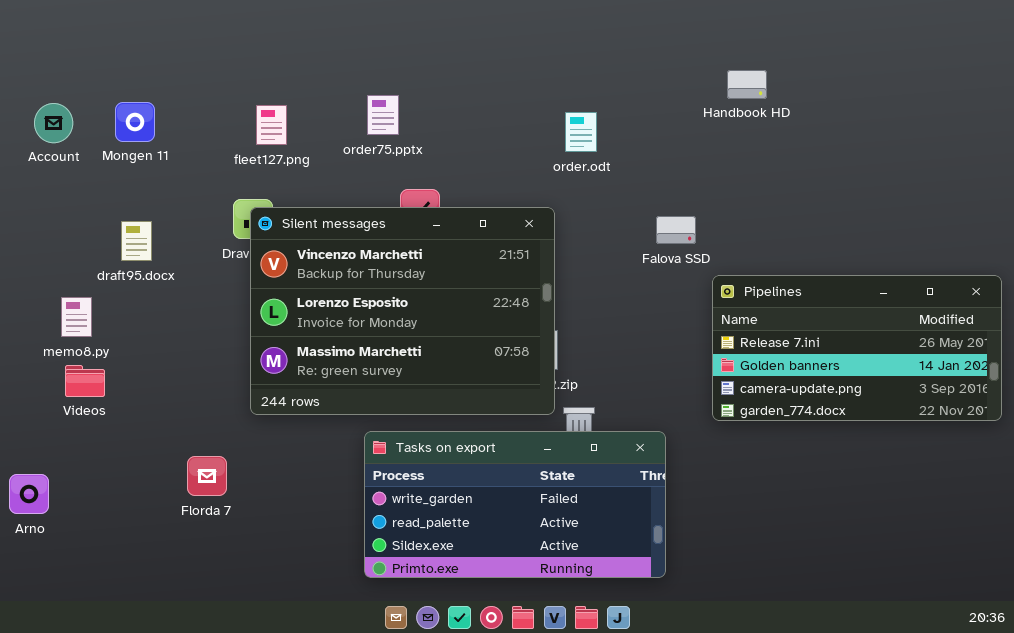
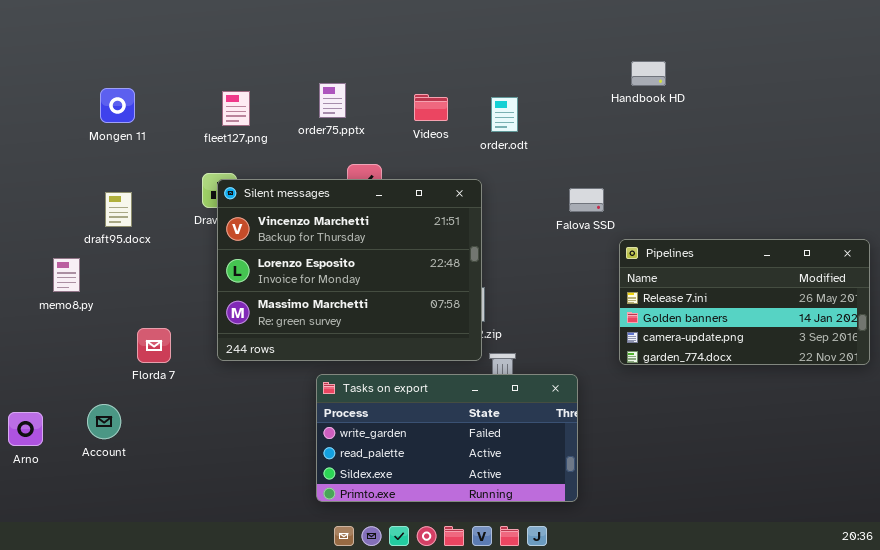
Account: [34,103,73,143] -> [87,404,121,439], moved
Videos: [65,365,105,397] -> [414,94,448,121], moved
Florda 7: [187,456,227,496] -> [137,328,171,363], moved

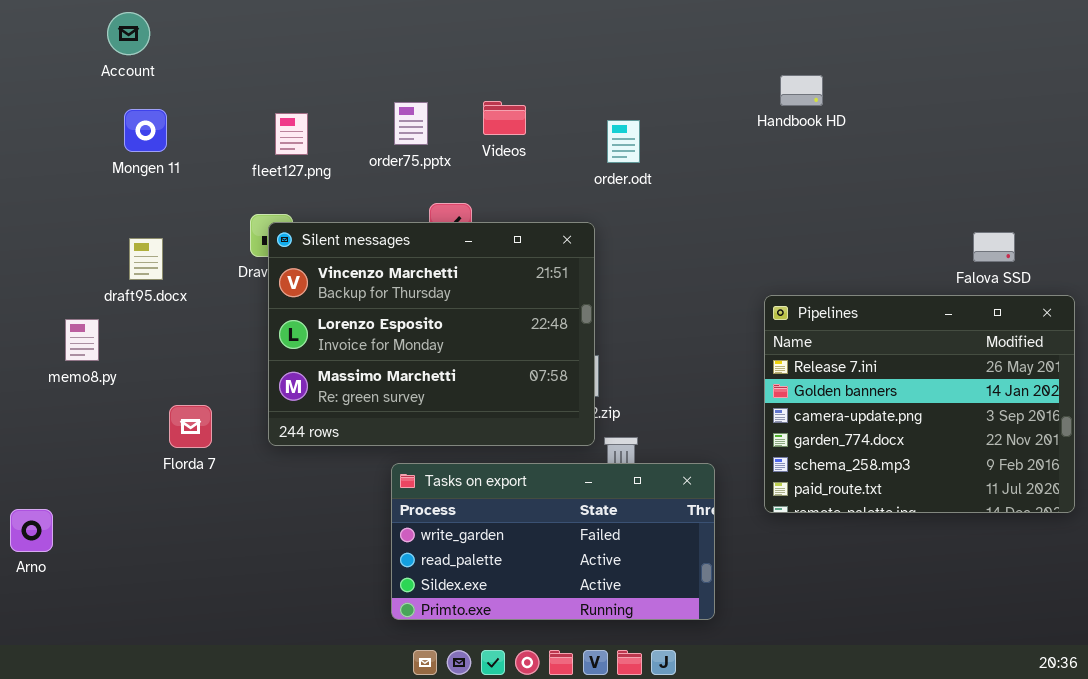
Videos: [414,94,448,121] -> [483,101,526,135], moved
Falova SSD: [569,188,604,212] -> [973,232,1015,262], moved
Pipelines: [619,239,870,365] -> [764,295,1075,513], resized
Account: [87,404,121,439] -> [107,12,150,55], moved

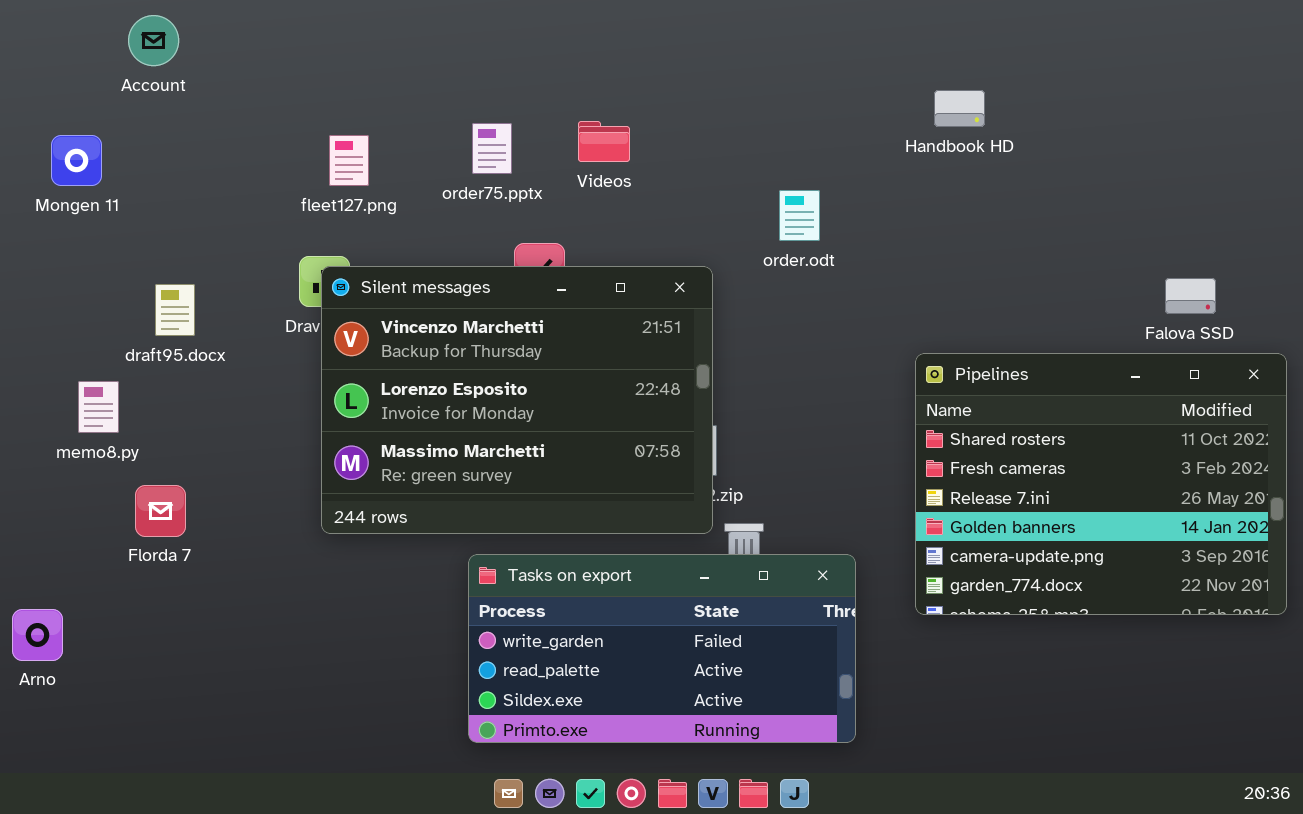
Mongen 11: [124,109,167,152] -> [51,135,102,186], moved
order.odt: [607,120,640,163] -> [779,190,820,241], moved
Pipelines: [764,295,1075,513] -> [915,353,1287,615], scrolled up 2 rows
Florda 7: [169,405,212,448] -> [135,485,186,537], moved

